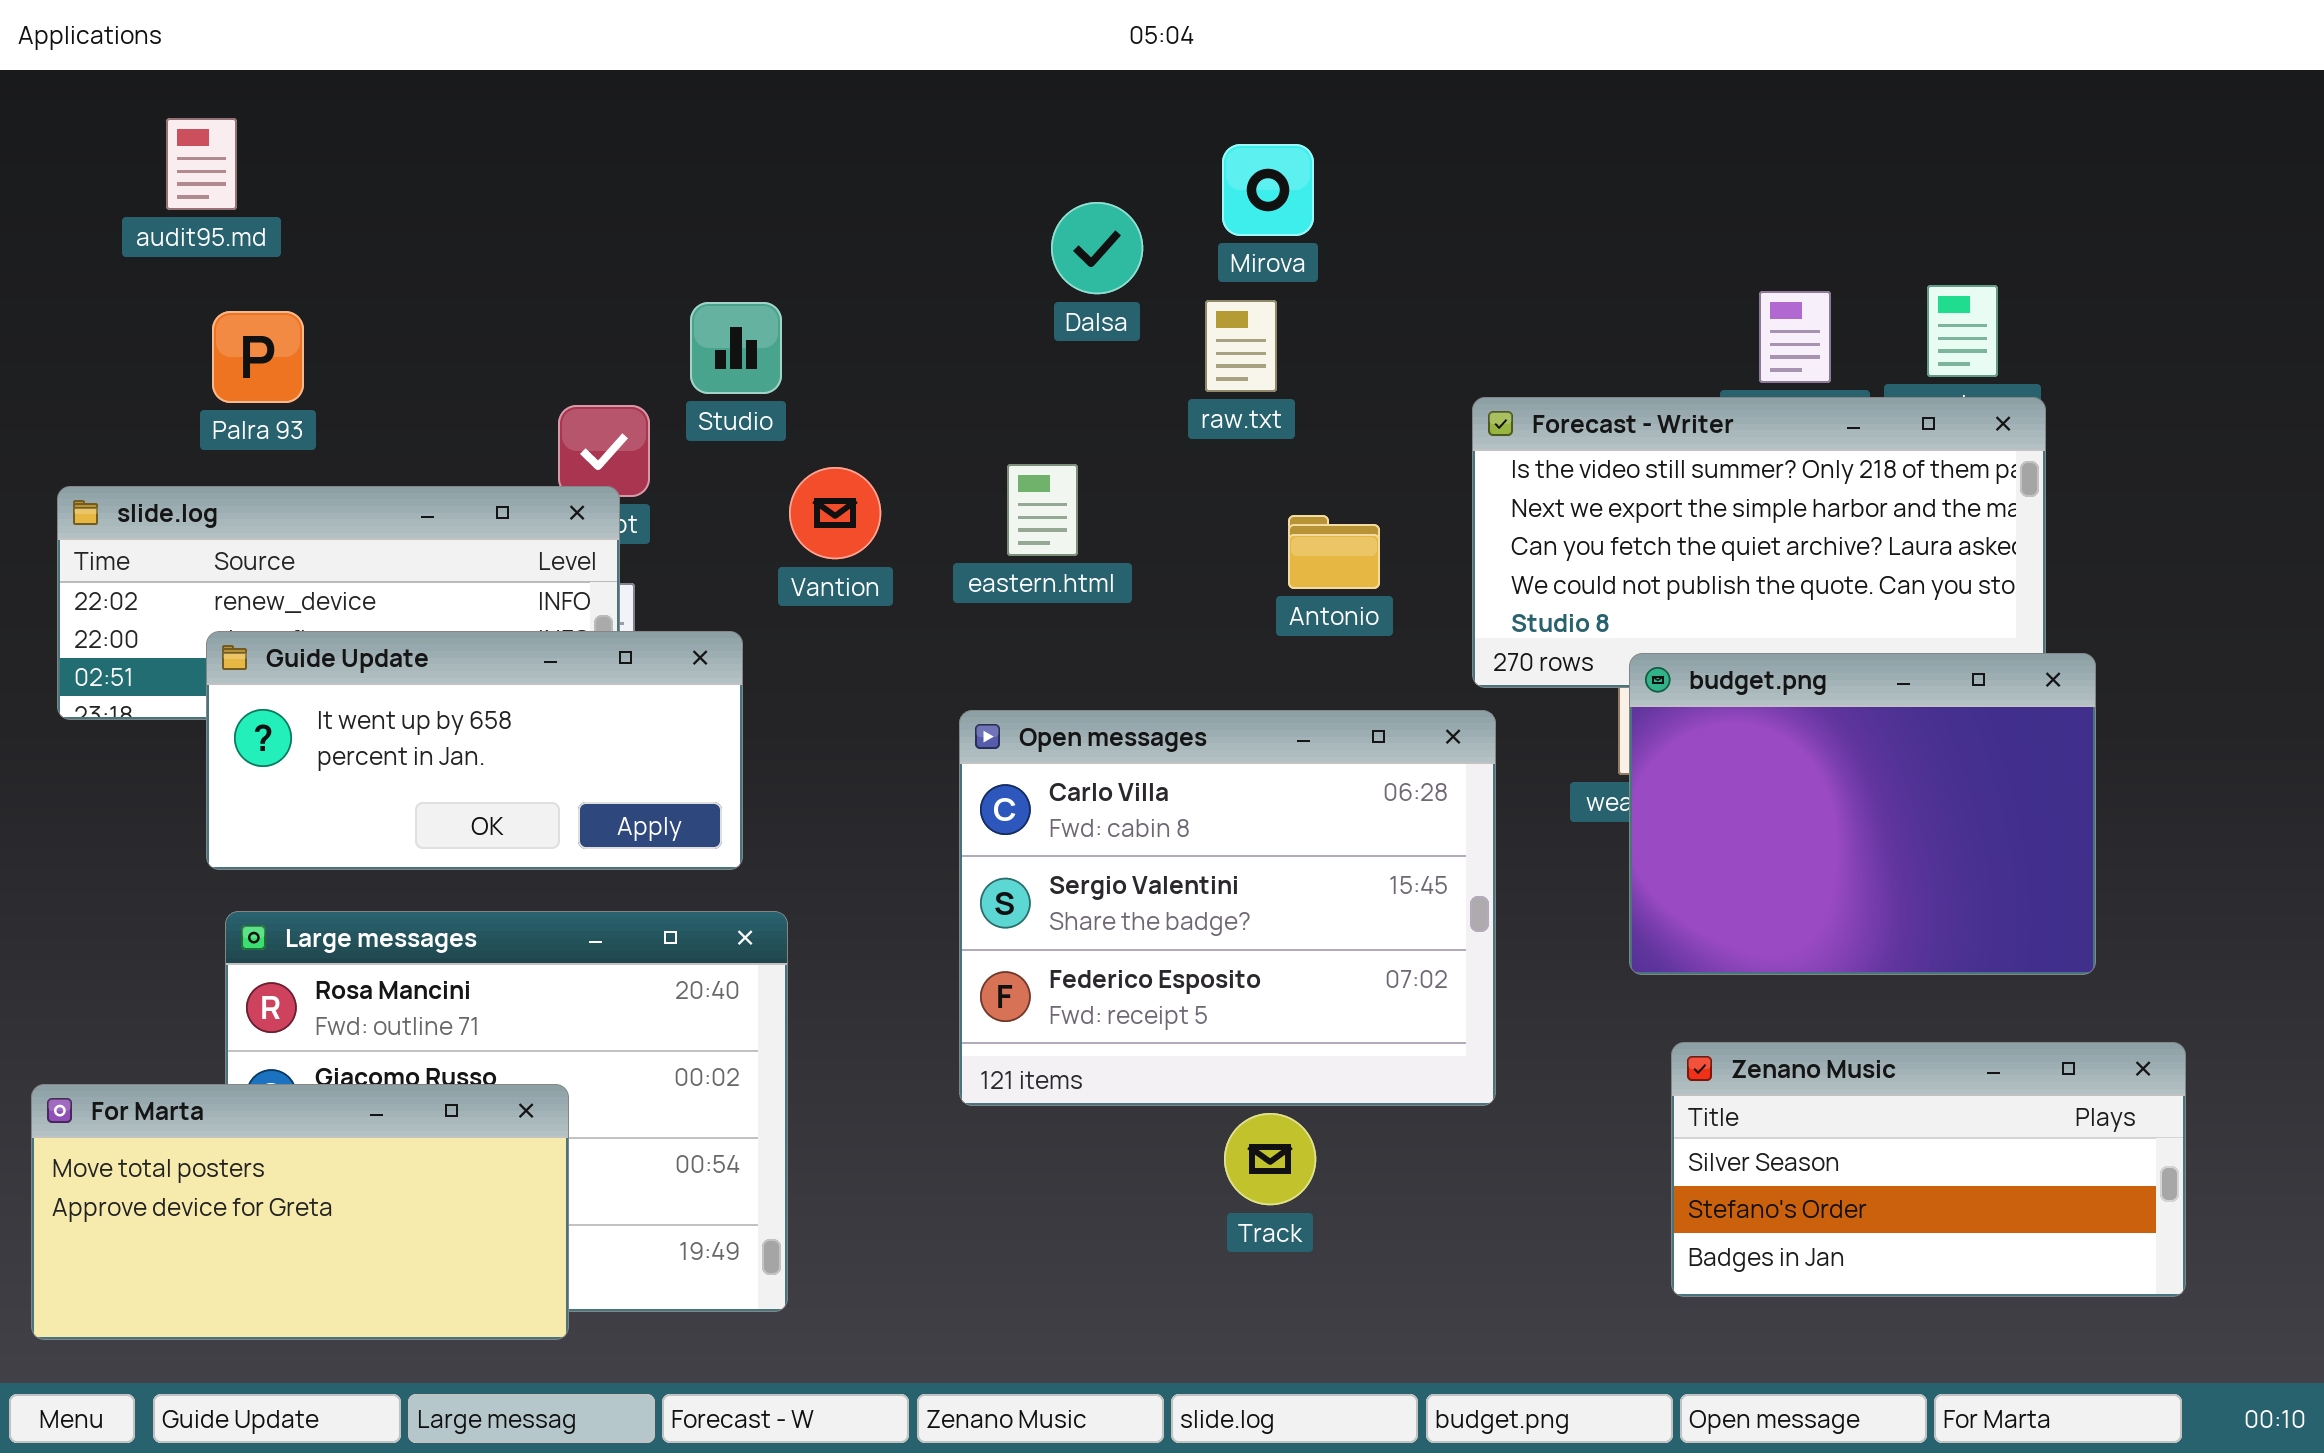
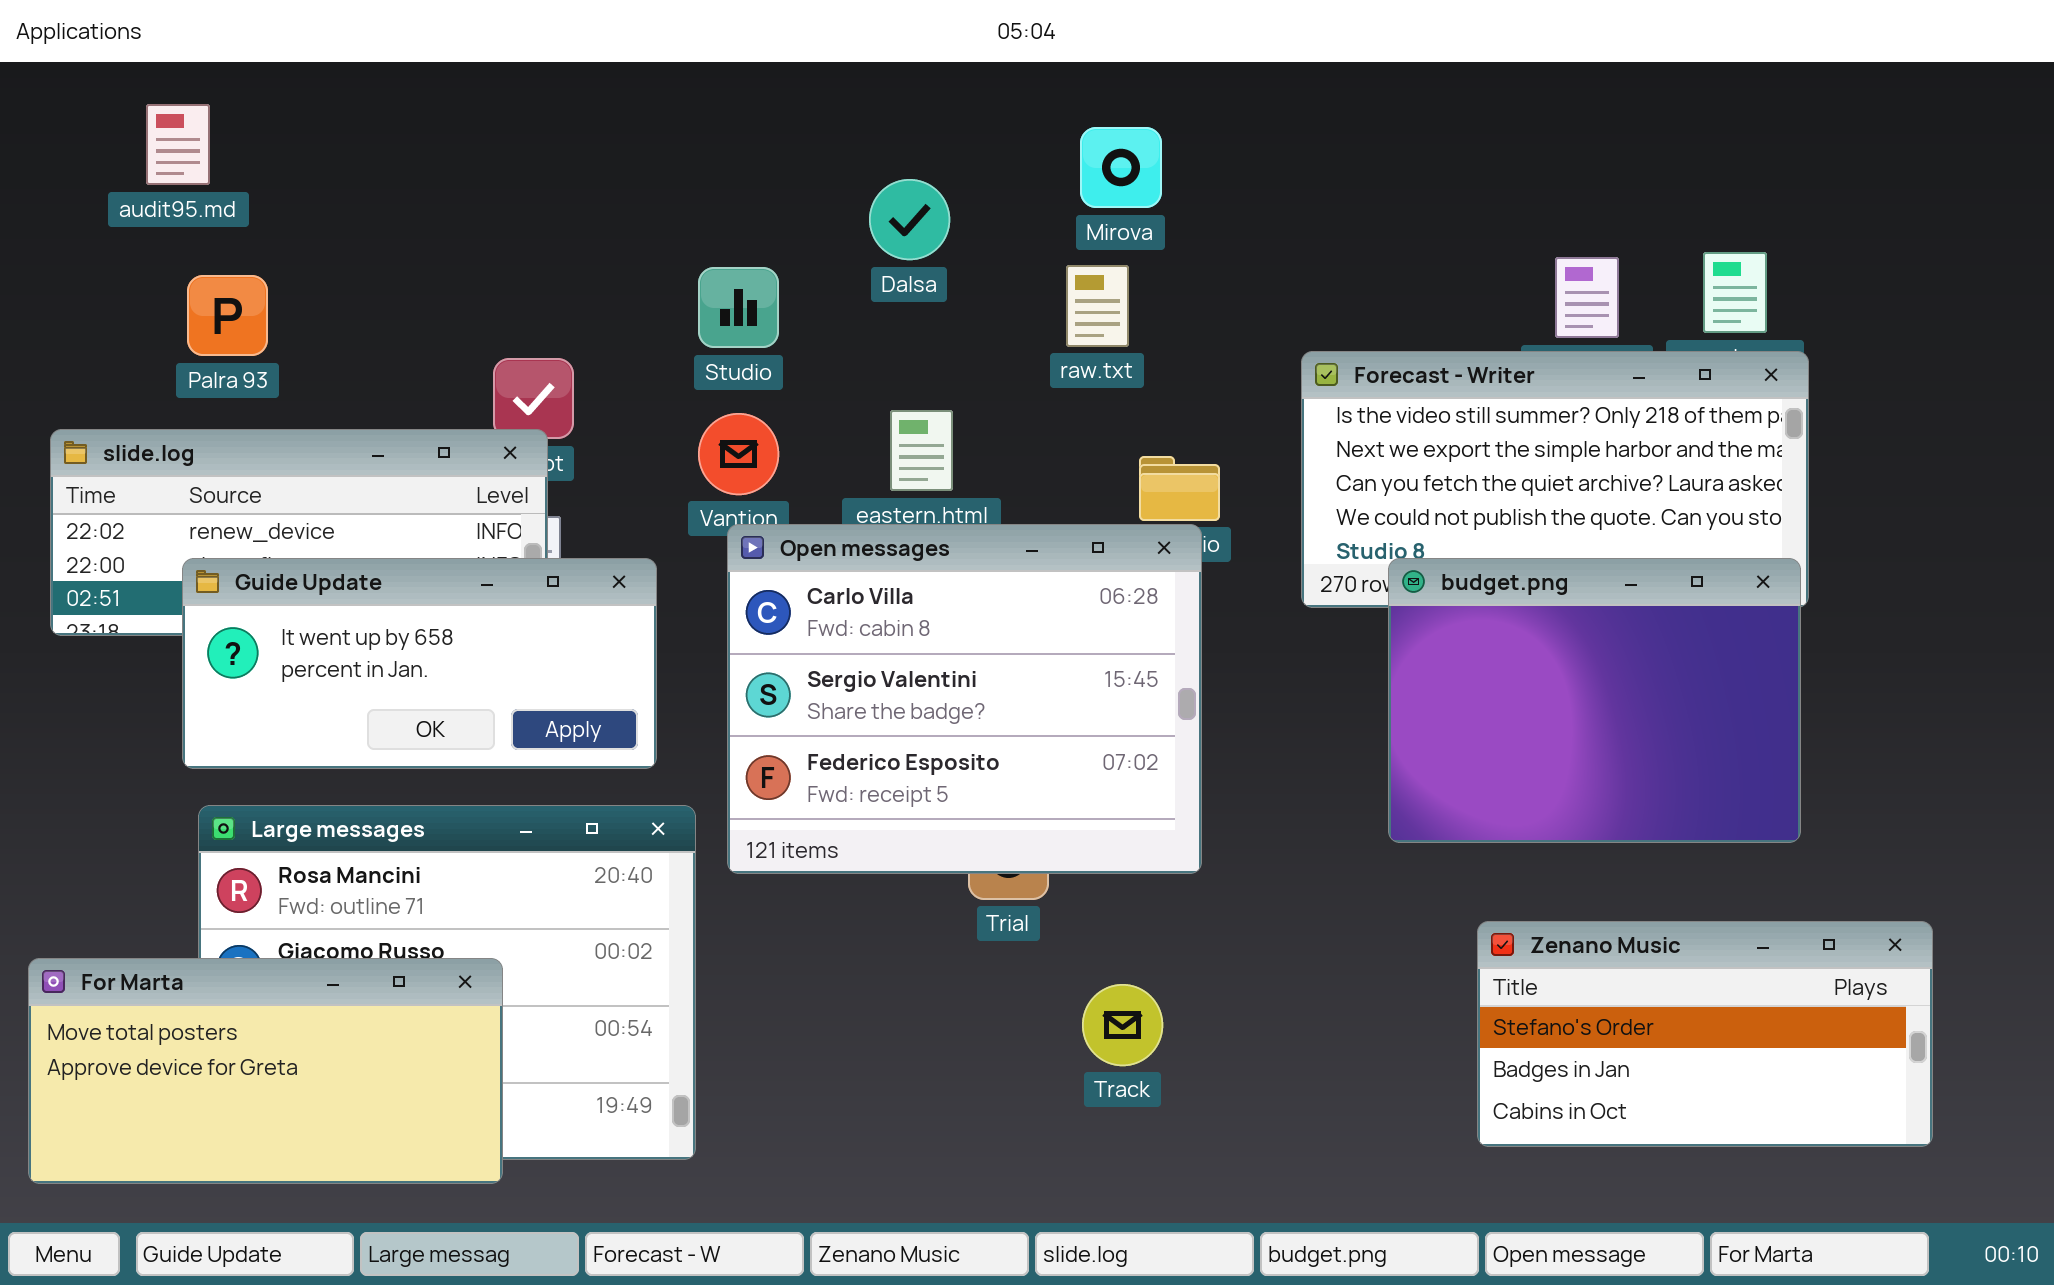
Dalsa: [1051,202,1143,294] -> [869,179,950,260], moved
Studio: [690,302,782,394] -> [698,267,779,348], moved
budget.png: [1629,653,2096,975] -> [1388,558,1801,843], moved
Open messages: [959,710,1496,1106] -> [727,524,1202,874], moved
Zenano Music: [1671,1042,2186,1297] -> [1477,921,1933,1147], scrolled down 1 row

